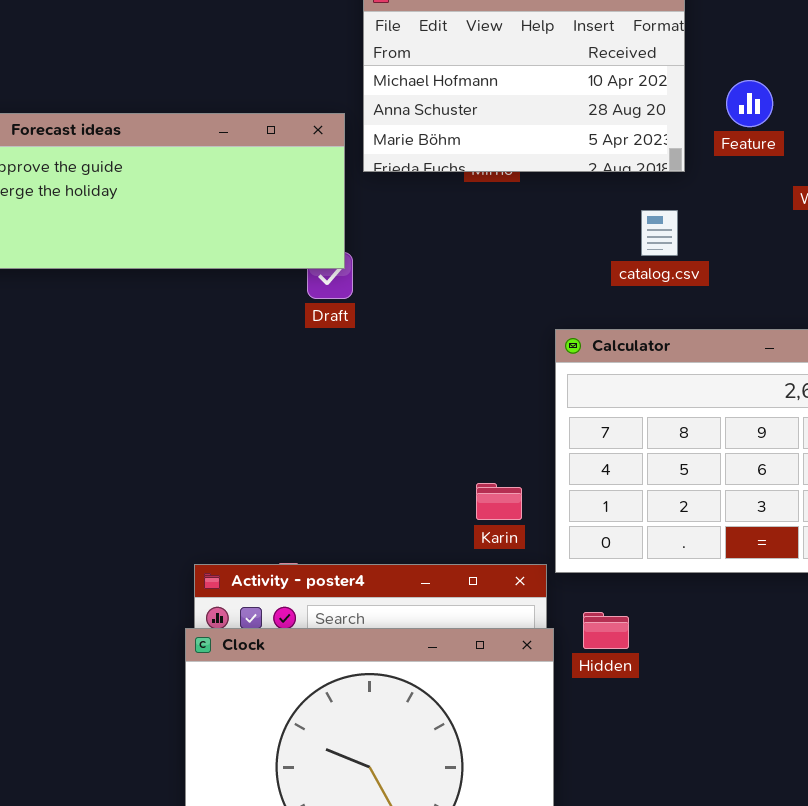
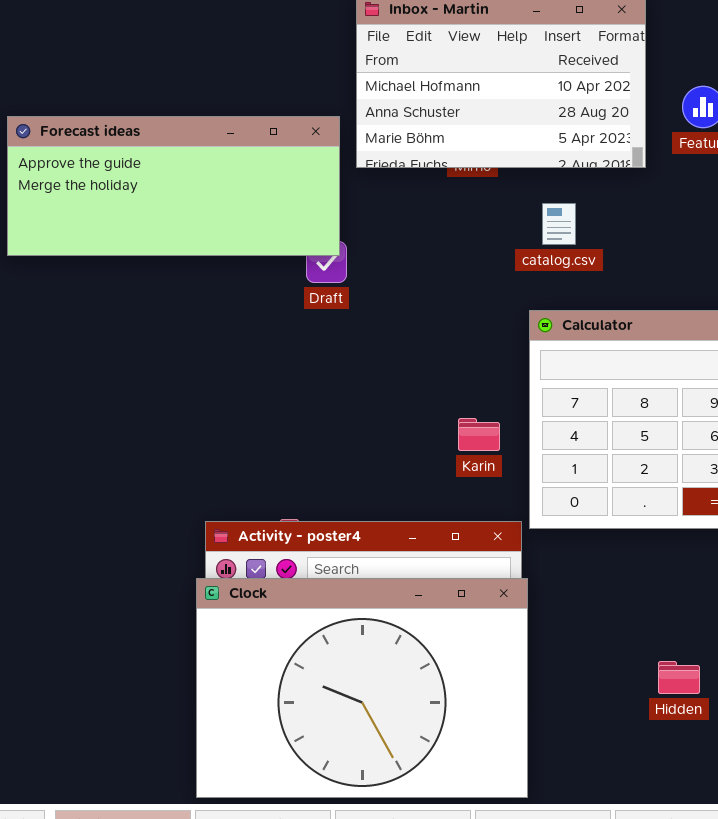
catalog.csv: [641,210,678,256] -> [542,203,576,245], moved
Karin: [476,483,522,520] -> [458,418,500,451], moved
Hidden: [583,612,629,649] -> [658,661,700,694], moved

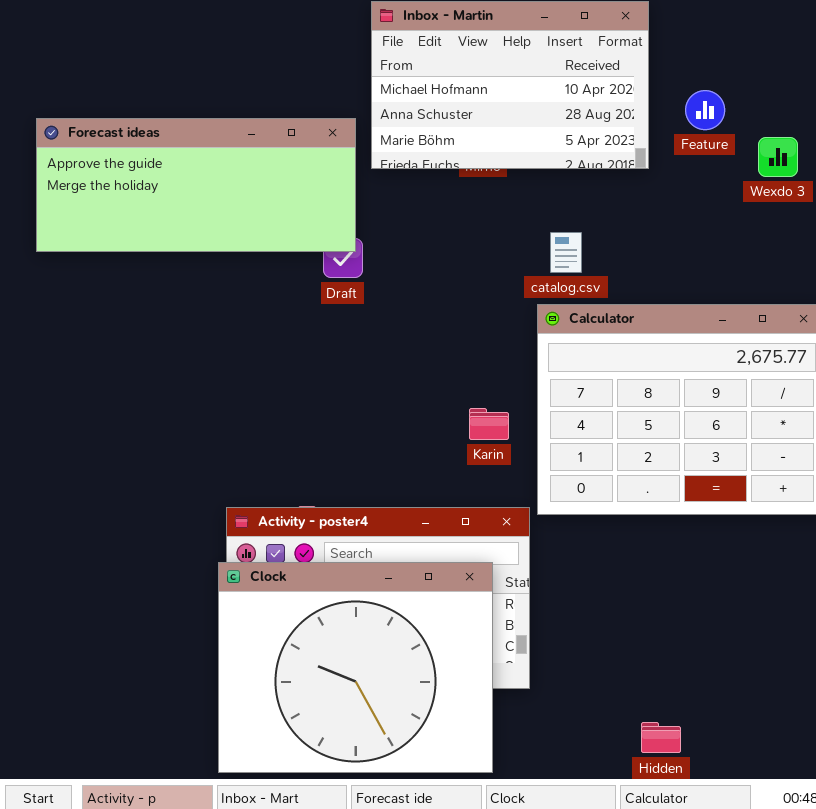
catalog.csv: [542,203,576,245] -> [550,232,582,273], moved
Clock: [196,578,528,798] -> [218,562,493,773], resized
Hidden: [658,661,700,694] -> [641,722,681,753], moved

